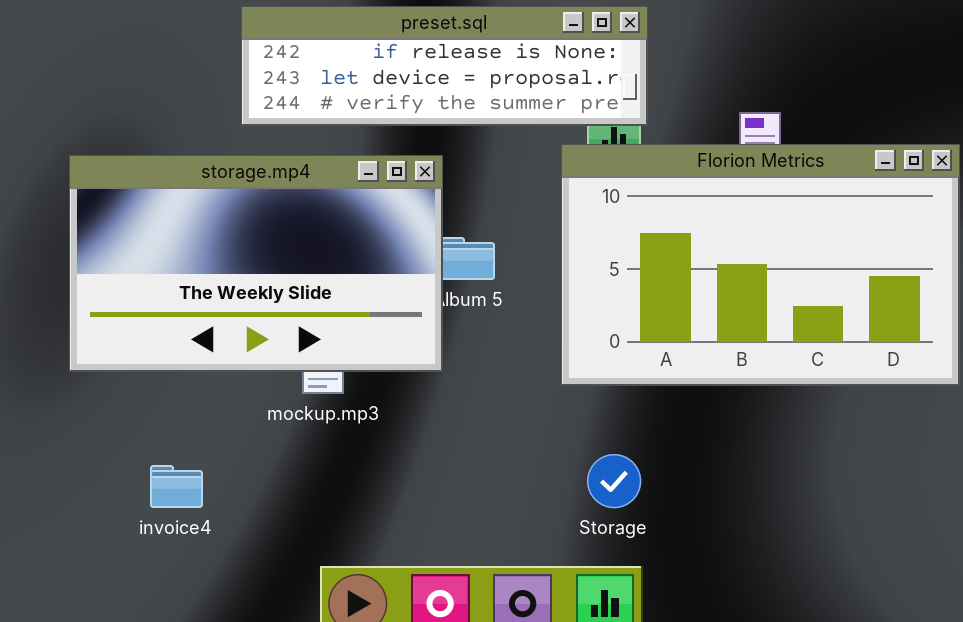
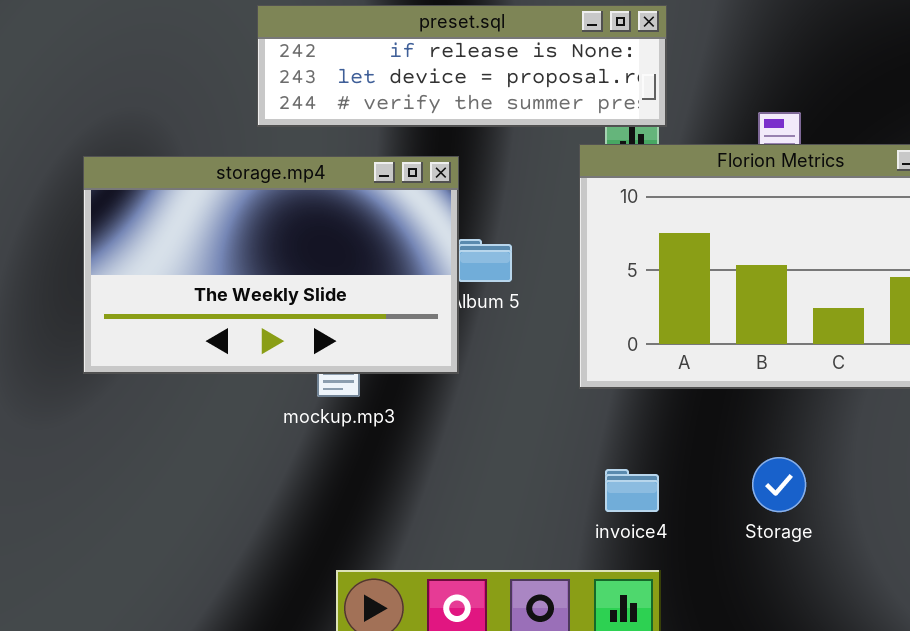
Storage: [587,454,641,508] -> [752,457,806,512], moved
invoice4: [150,465,203,508] -> [605,469,659,512], moved

